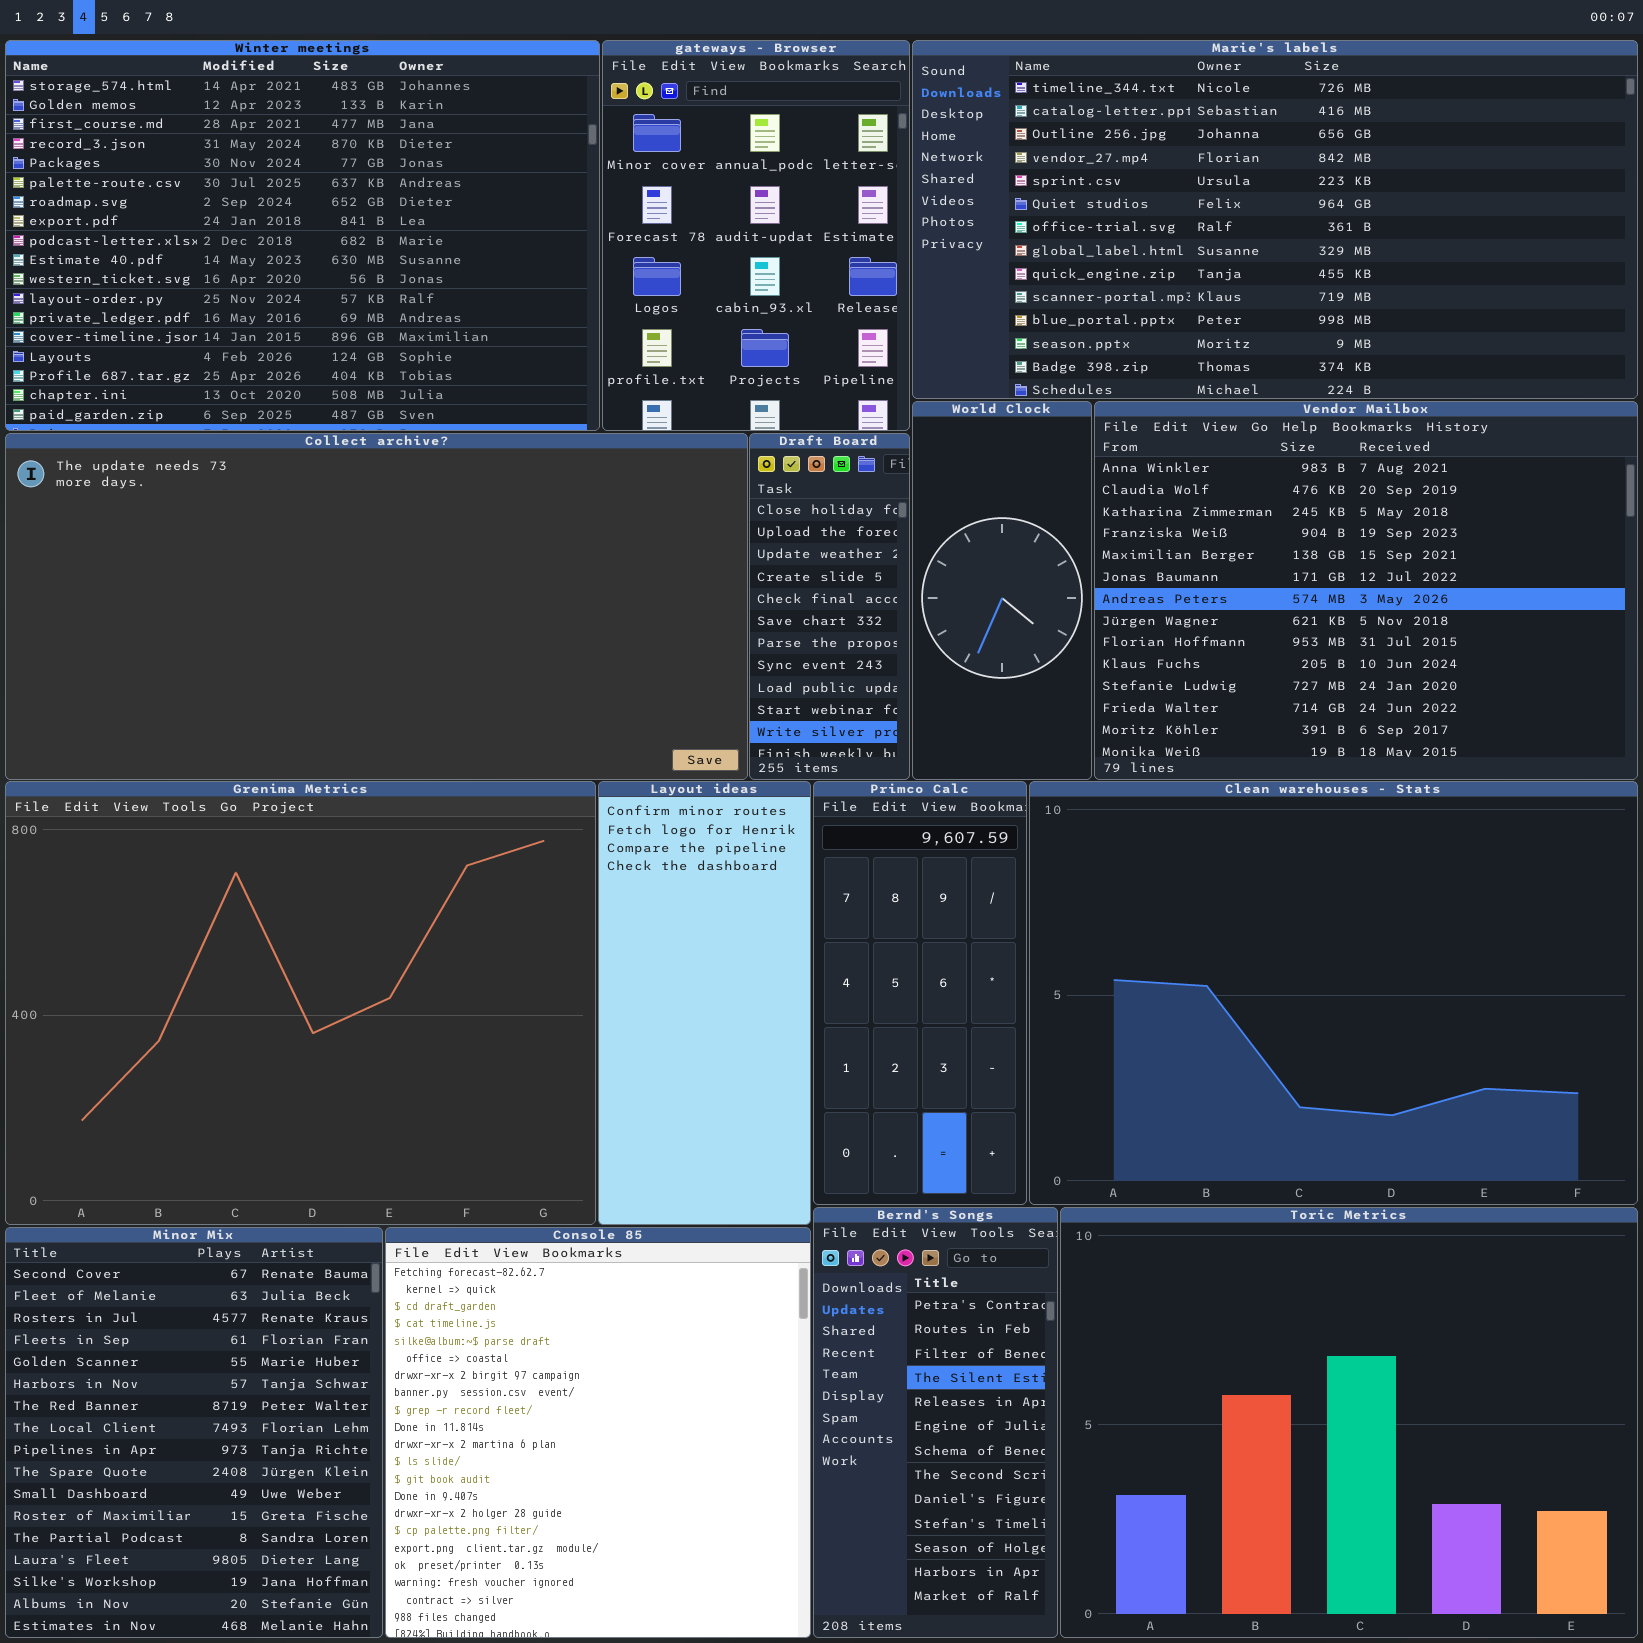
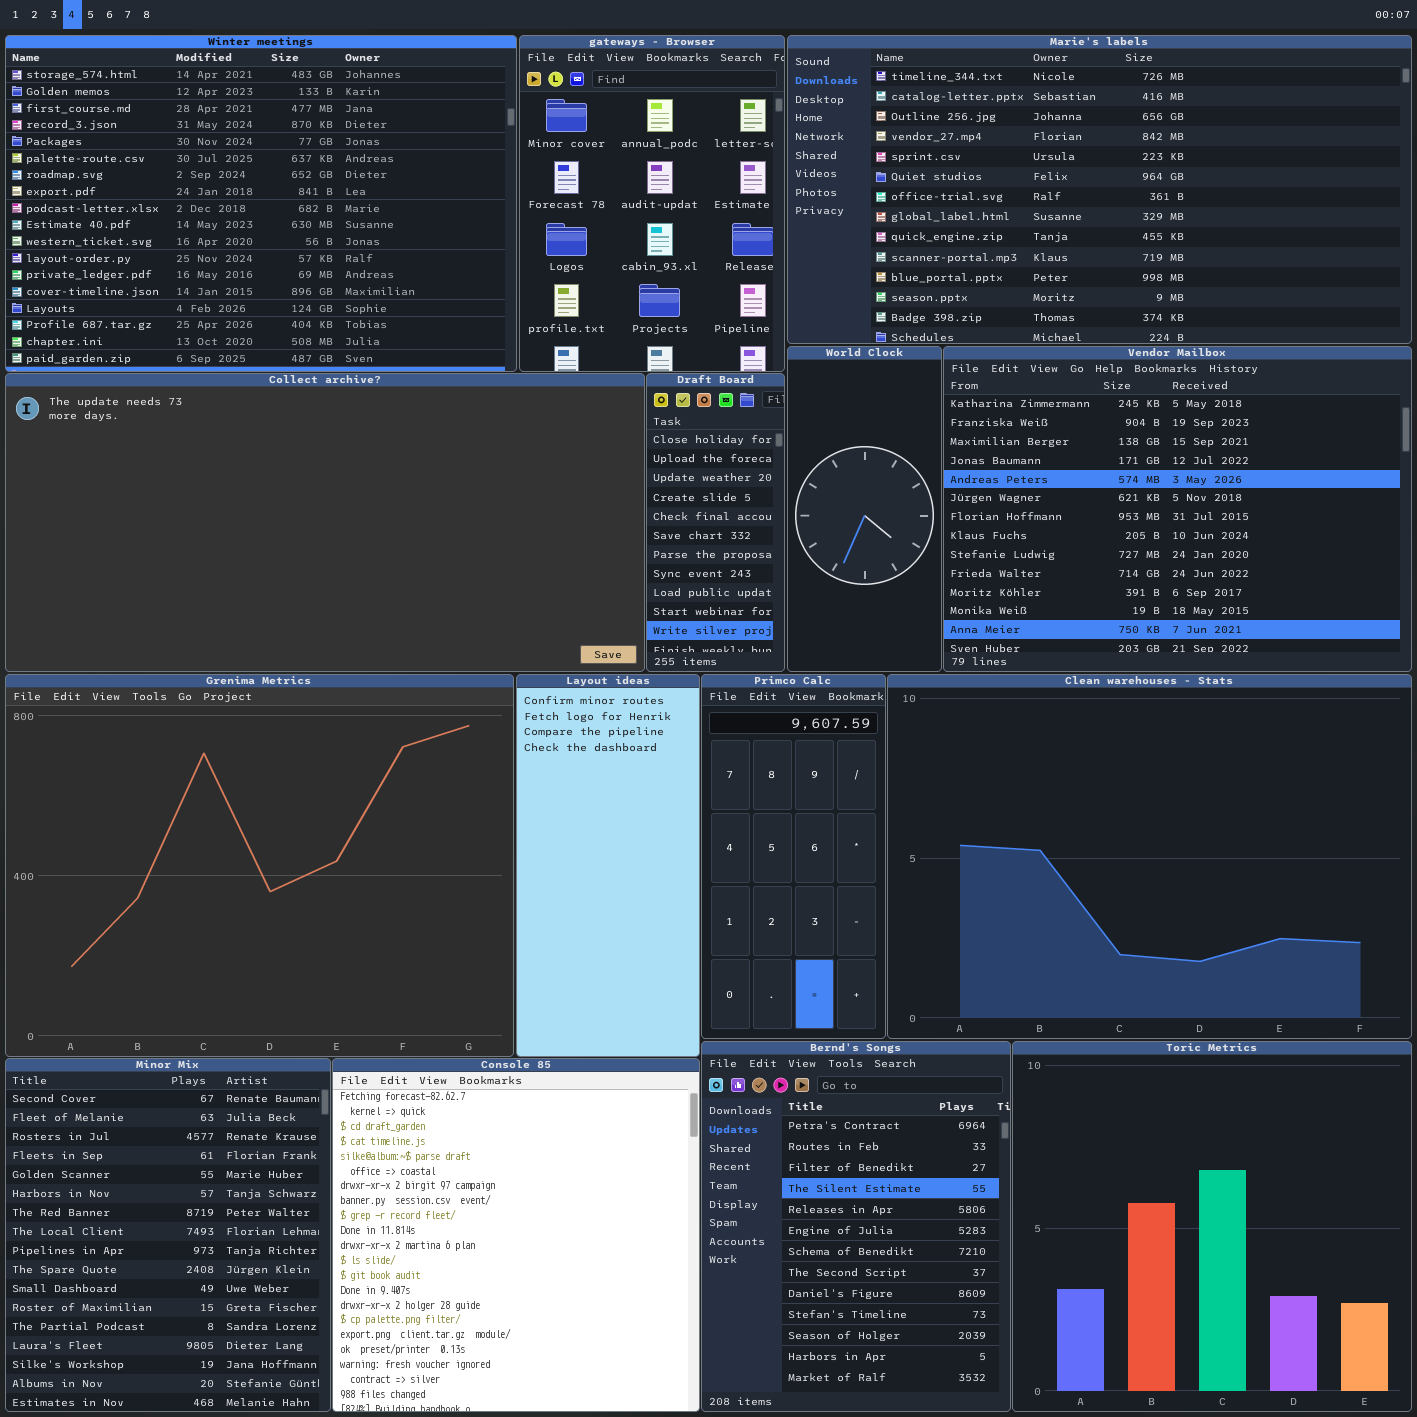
Vendor Mailbox: [1094,401,1638,780] -> [943,346,1412,672], scrolled down 2 rows
Bernd's Songs: [813,1207,1058,1638] -> [701,1041,1011,1412], resized
Toric Metrics: [1060,1207,1638,1638] -> [1012,1041,1412,1412], resized

